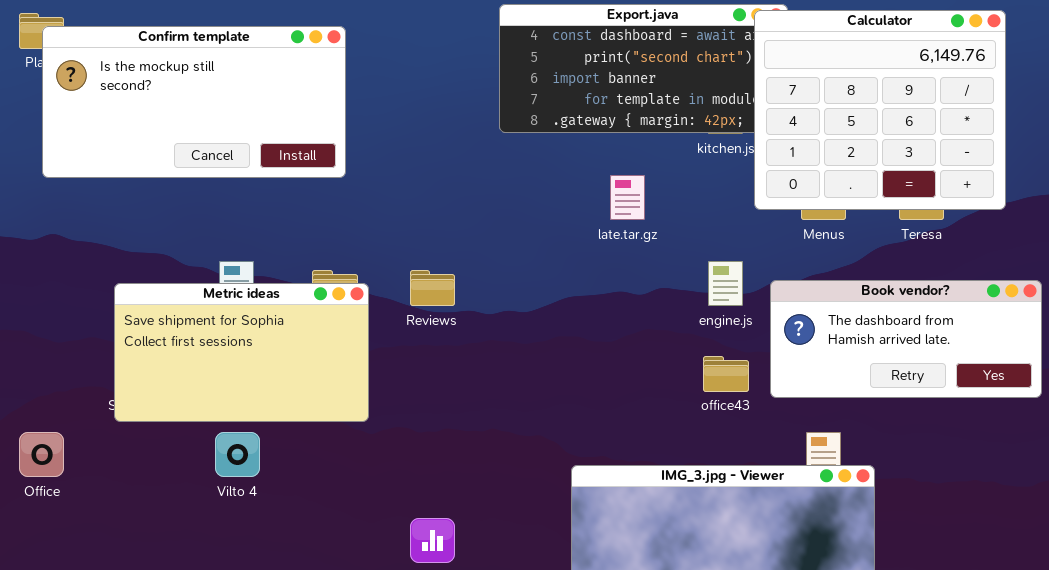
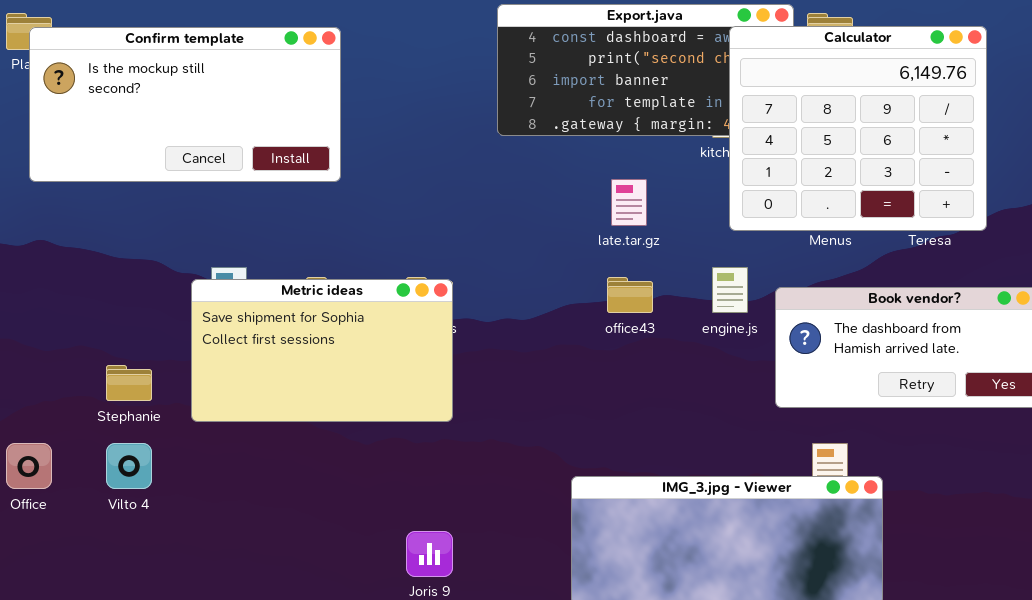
Calculator: [754,10,1006,210] -> [729,26,987,231], moved
Metric ideas: [114,283,369,422] -> [191,279,453,422], moved
office43: [703,356,749,392] -> [607,277,653,313], moved
Vilto 4: [215,432,260,477] -> [106,443,152,489], moved

